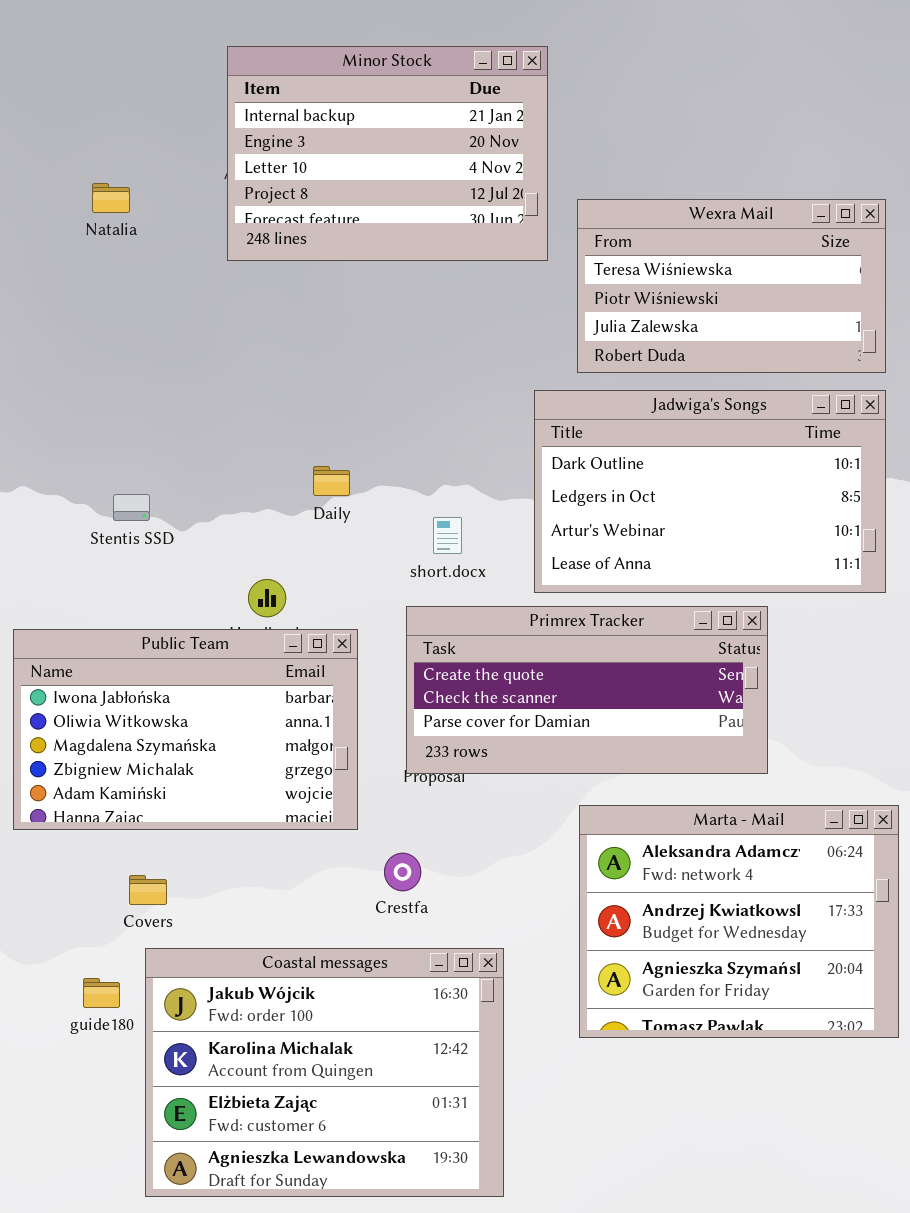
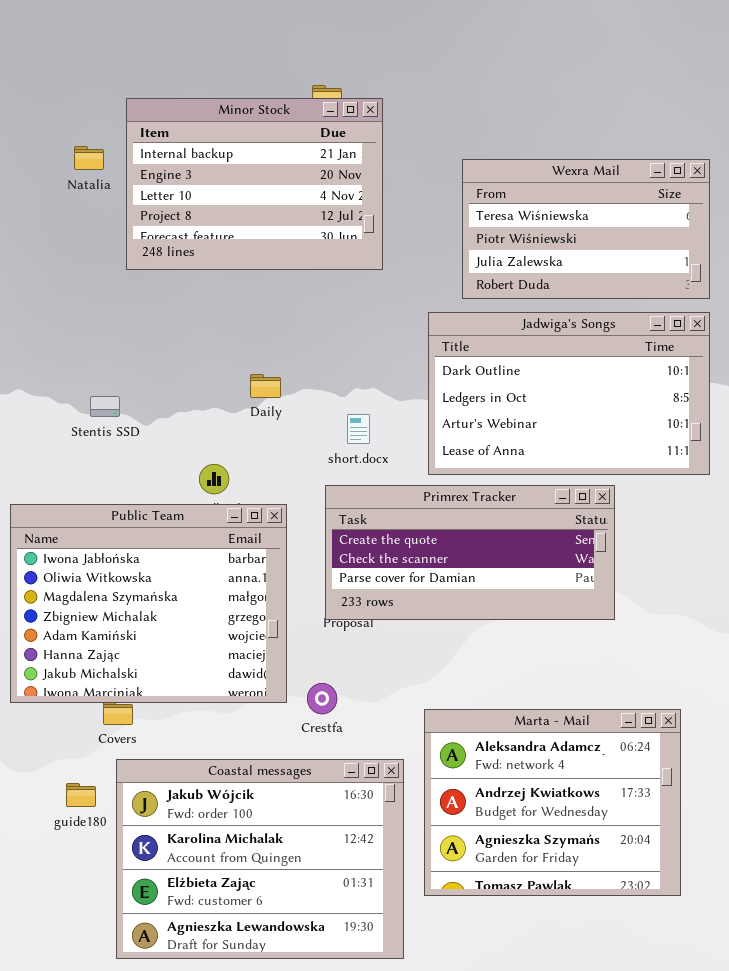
Minor Stock: [227,46,548,261] -> [126,98,383,270], moved
Public Team: [13,629,358,830] -> [10,504,287,703], resized
Marta - Mail: [579,805,899,1038] -> [424,709,681,896], moved

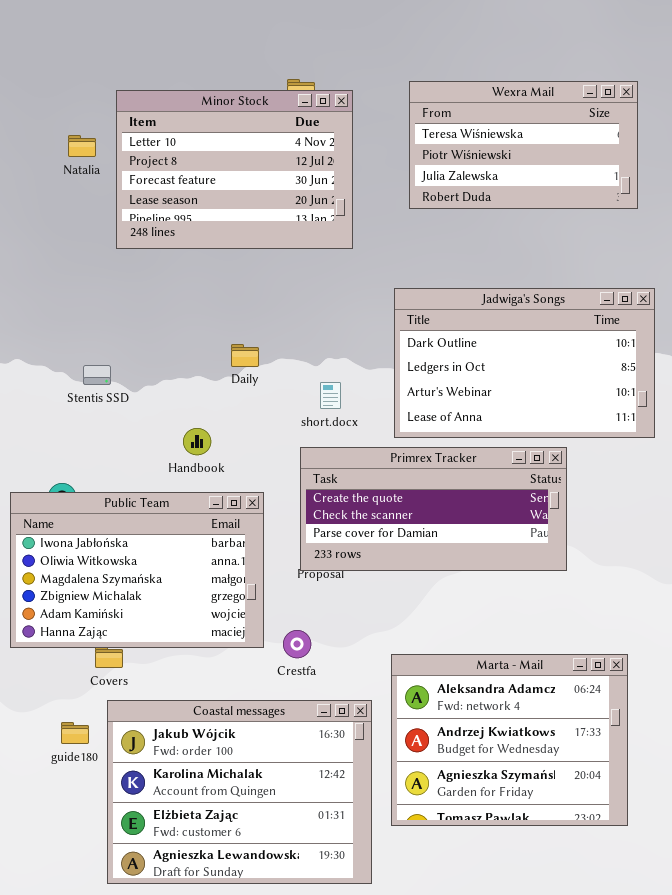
Minor Stock: [126,98,383,270] -> [116,90,353,249], scrolled down 2 rows
Wexra Mail: [462,159,710,299] -> [409,81,638,209], moved
Public Team: [10,504,287,703] -> [10,492,264,648], resized

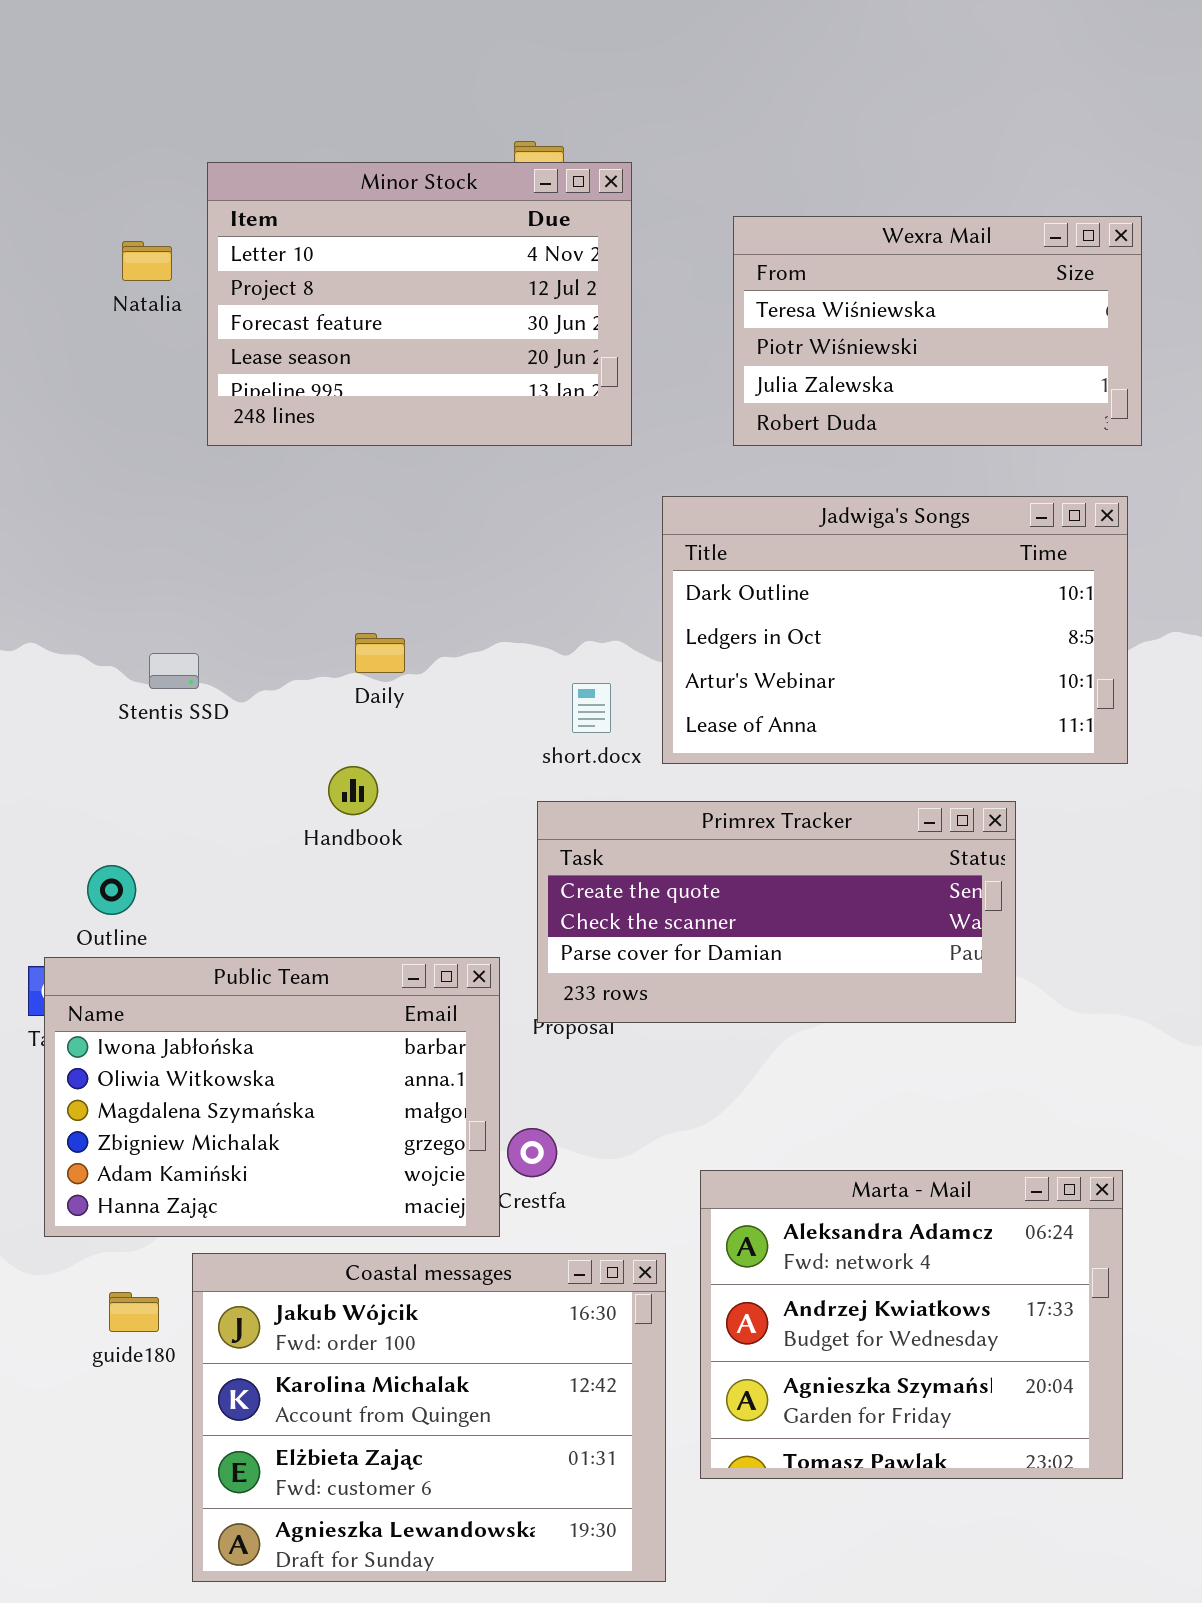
Wexra Mail: [409,81,638,209] -> [733,216,1142,446], moved
Jadwiga's Songs: [394,288,655,438] -> [662,496,1128,764], moved
Daily: [231,344,259,367] -> [355,633,405,673], moved
Public Team: [10,492,264,648] -> [44,957,500,1237], moved

